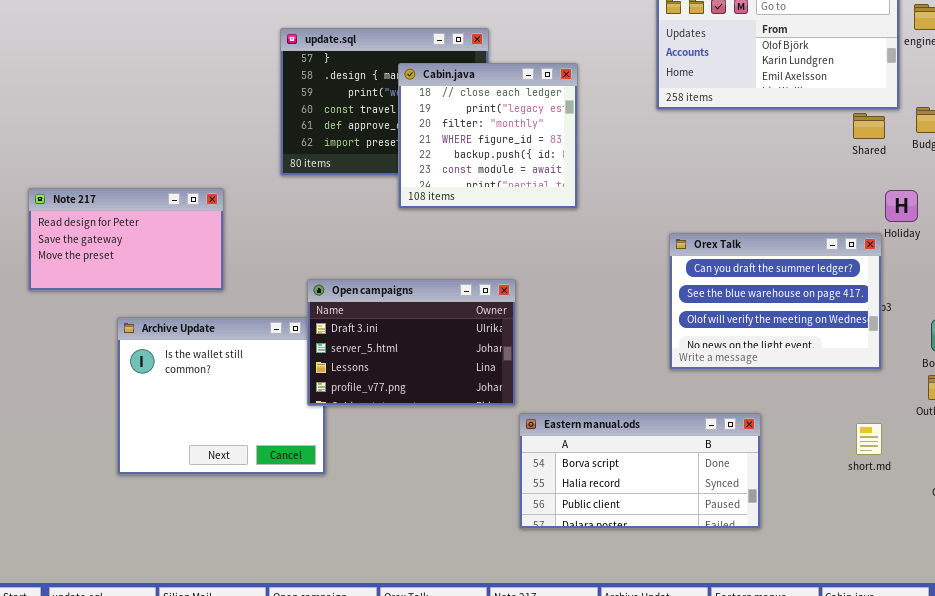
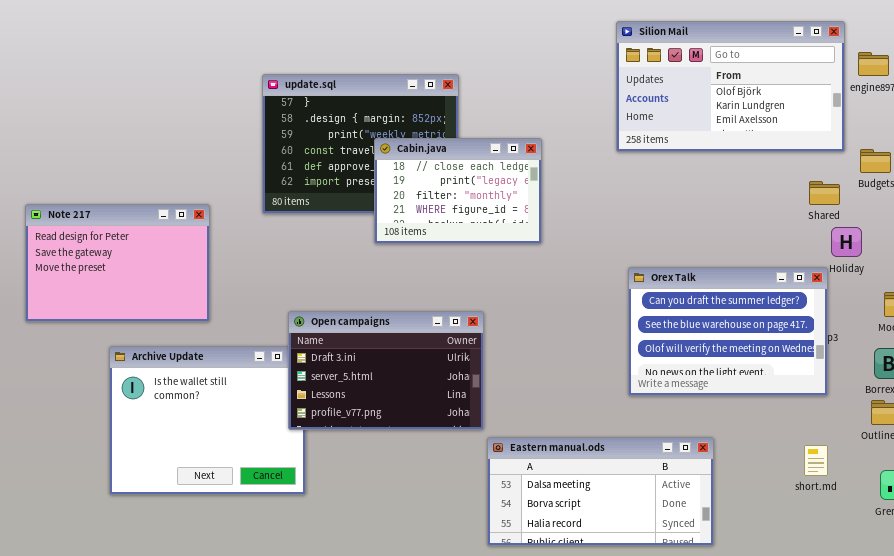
Cabin.java: [398,63,578,209] -> [374,138,542,244], resized
Shared: [853,113,885,139] -> [809,181,840,205], moved
Note 217: [28,188,224,291] -> [25,204,210,322], resized
Eastern manual.ods: [519,413,761,529] -> [487,437,714,546], scrolled up 1 row

